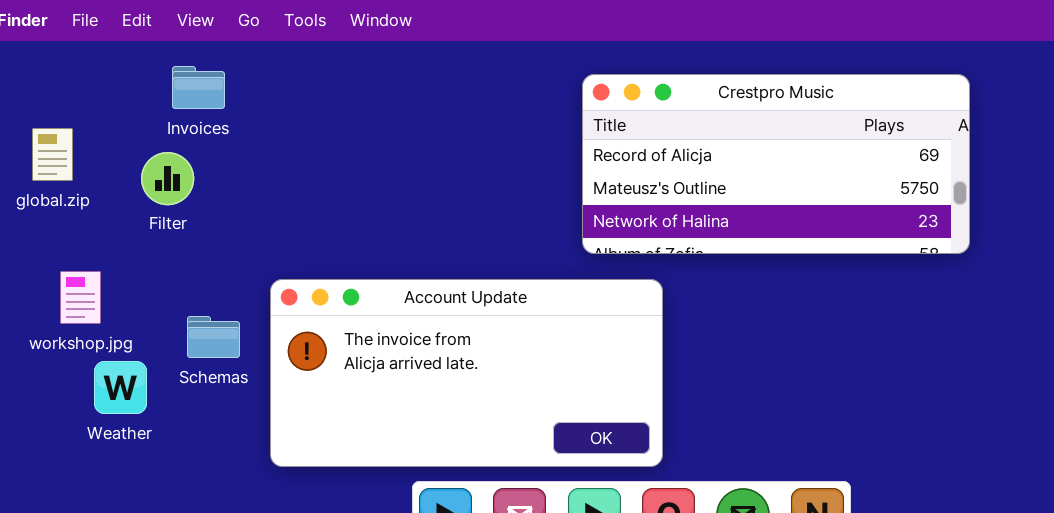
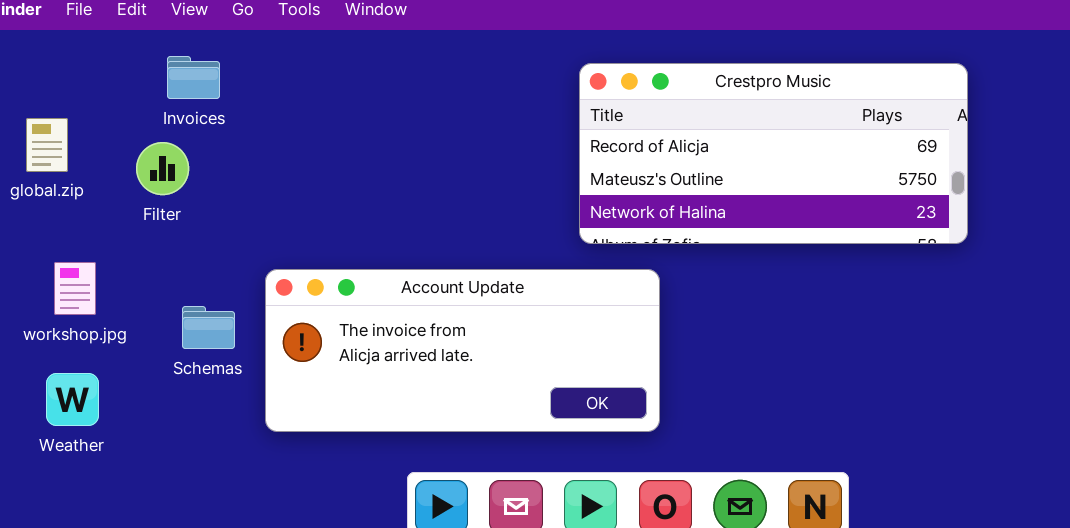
Account Update: [270,279,663,467] -> [265,269,660,432], resized
Weather: [94,361,147,414] -> [46,373,99,426], moved

